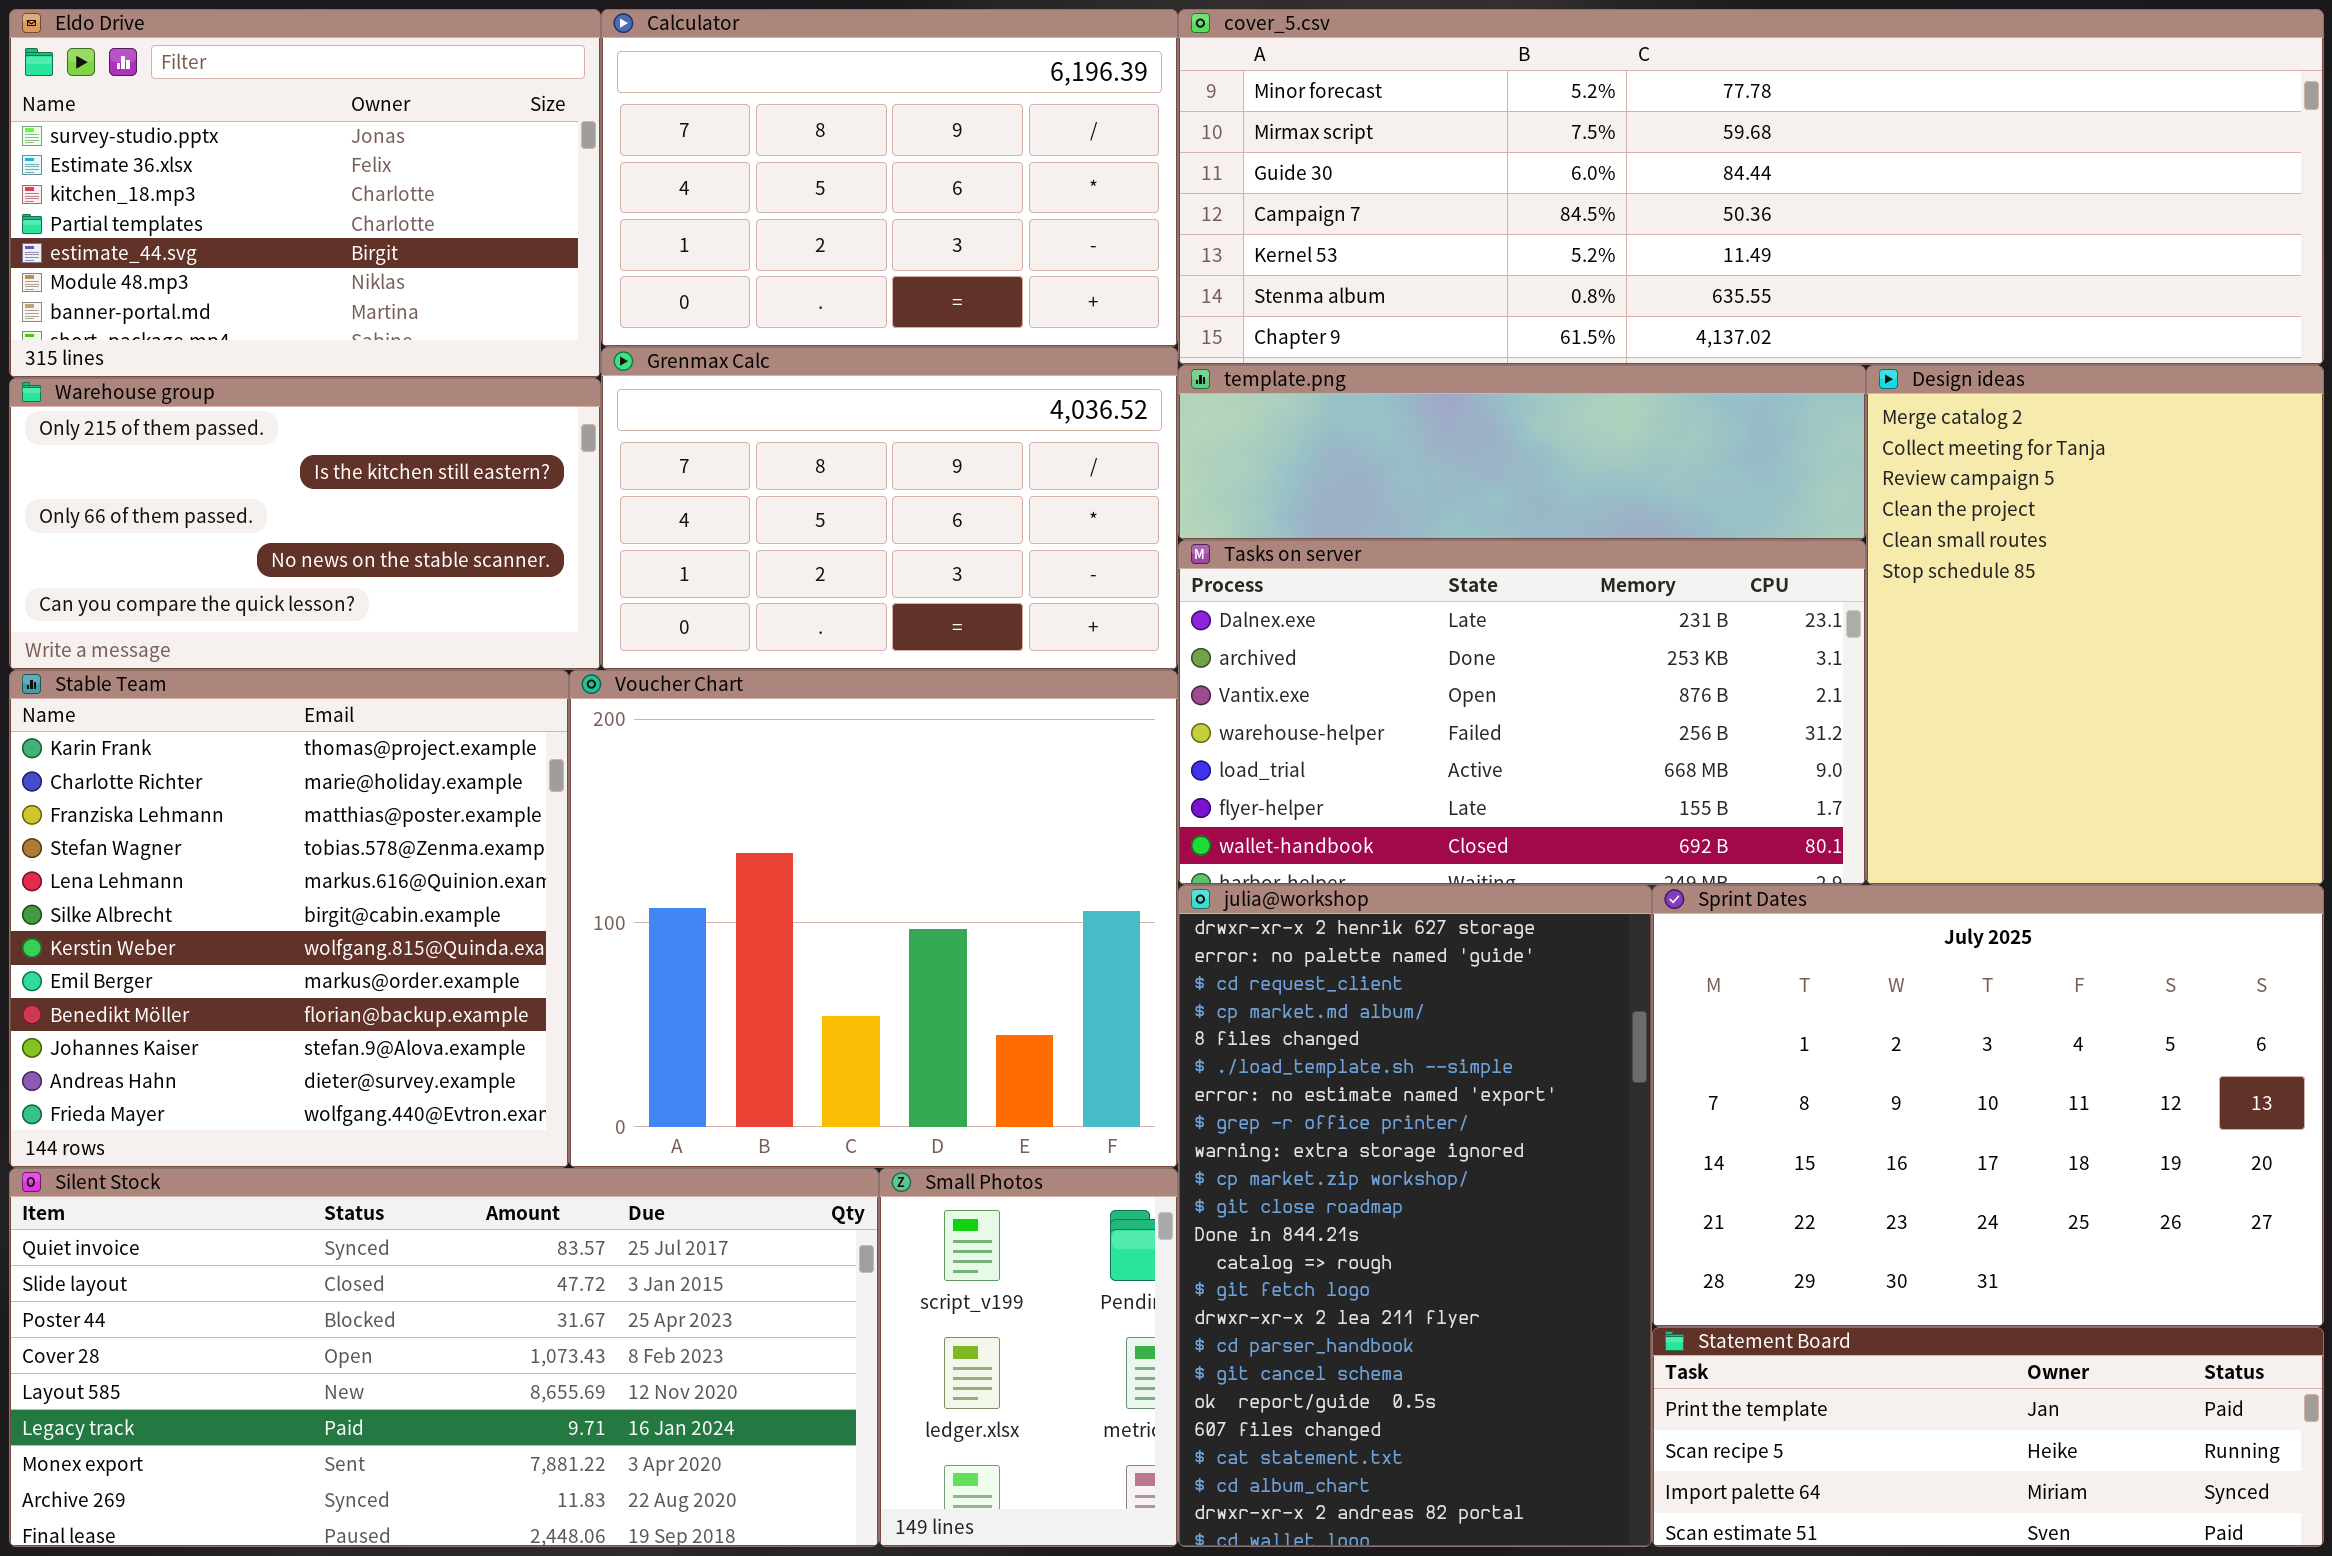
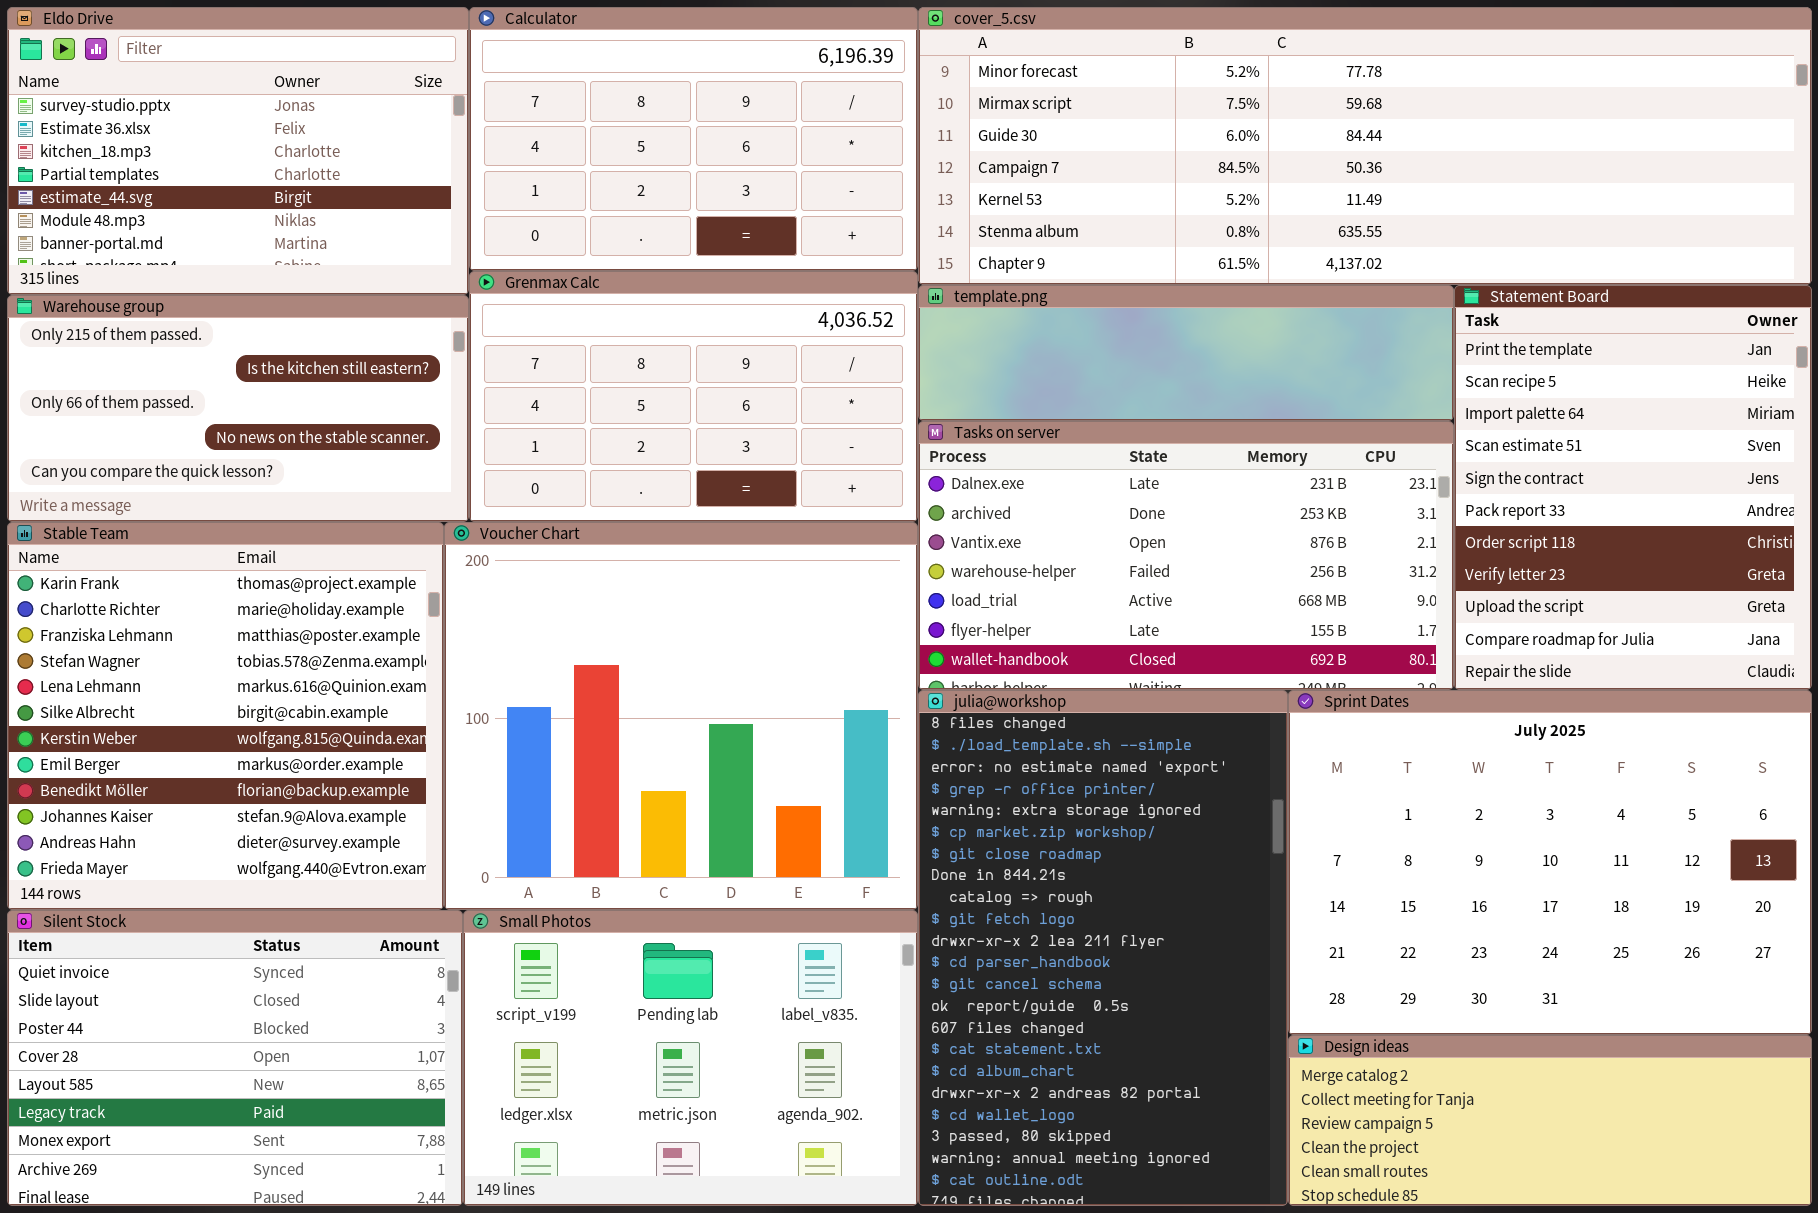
Design ideas: [1866,365,2324,885] -> [1288,1035,1812,1206], moved, resized
julia@workshop: [1178,885,1652,1547] -> [918,690,1288,1206], scrolled down 4 rows
Silent Stock: [9,1168,879,1547] -> [7,910,463,1206], resized
Small Photos: [879,1168,1178,1547] -> [463,910,918,1206], resized
Statement Board: [1652,1327,2324,1547] -> [1454,285,1812,690], moved, resized

